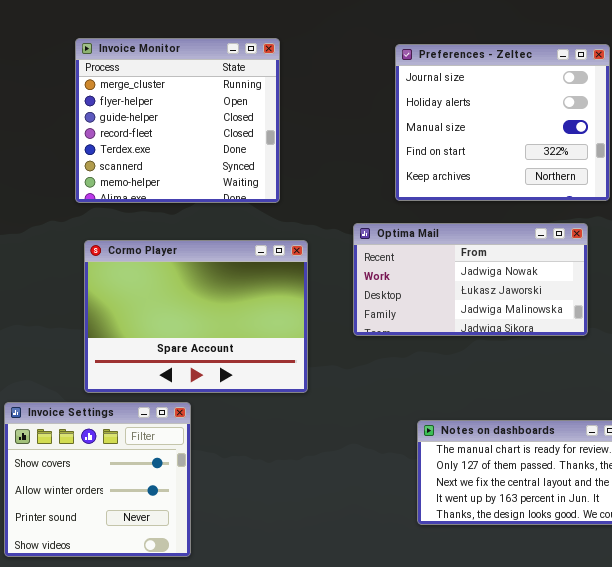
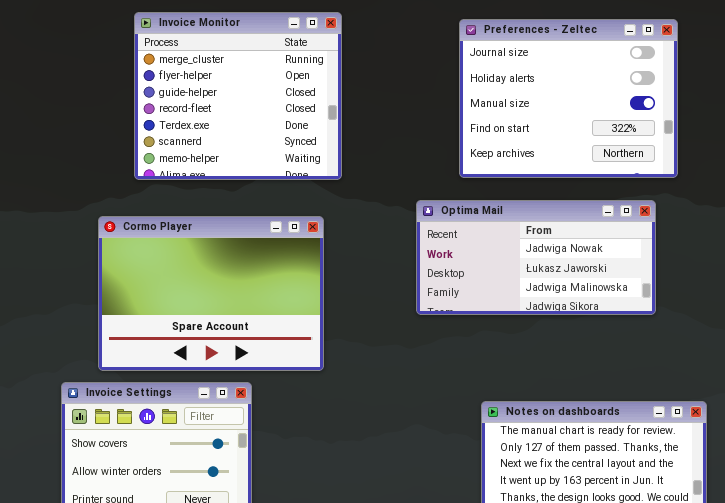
Cormo Player: [84,240,308,393] -> [98,216,324,371], moved

